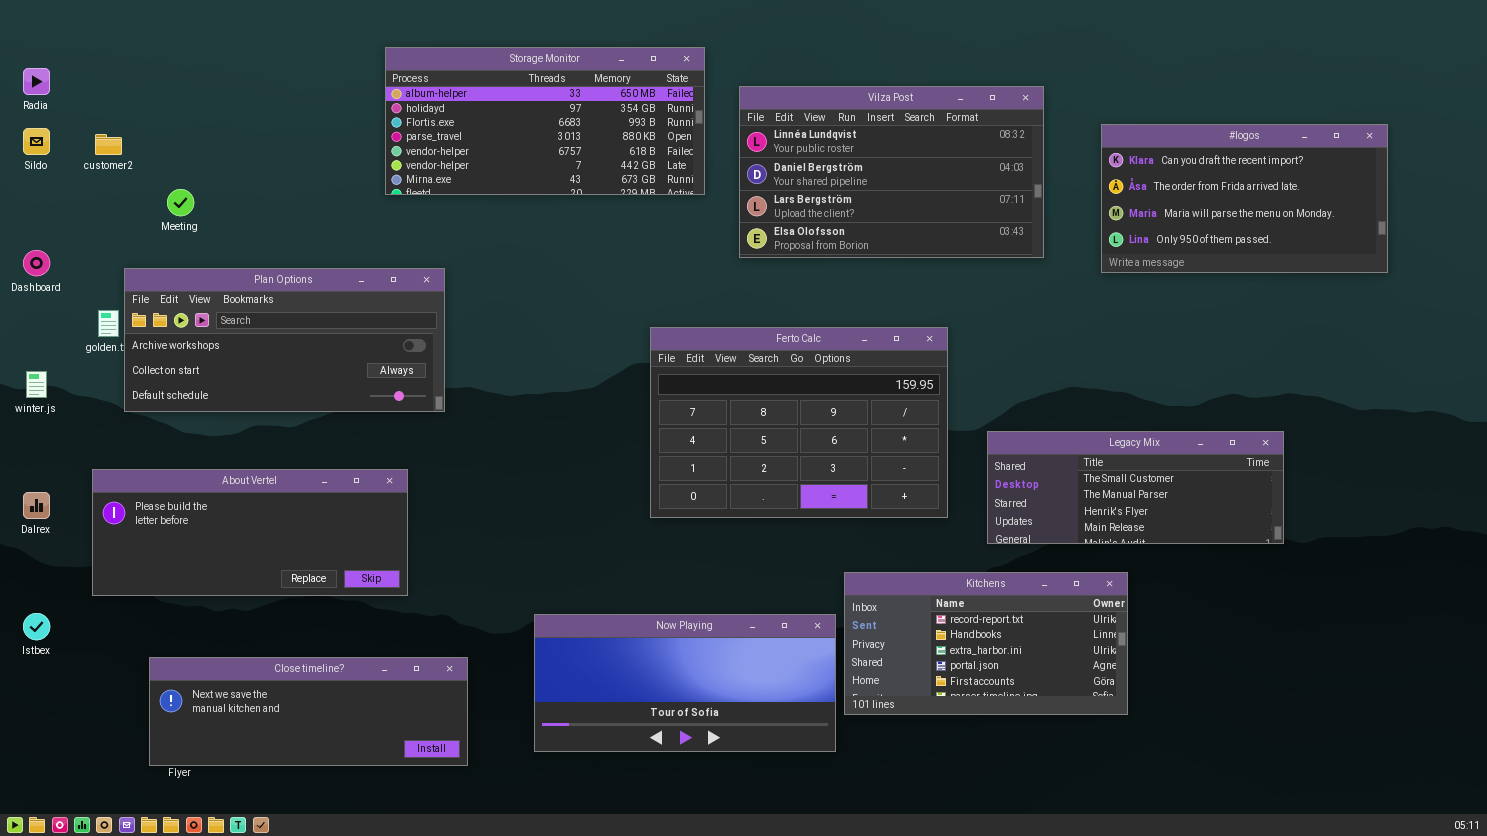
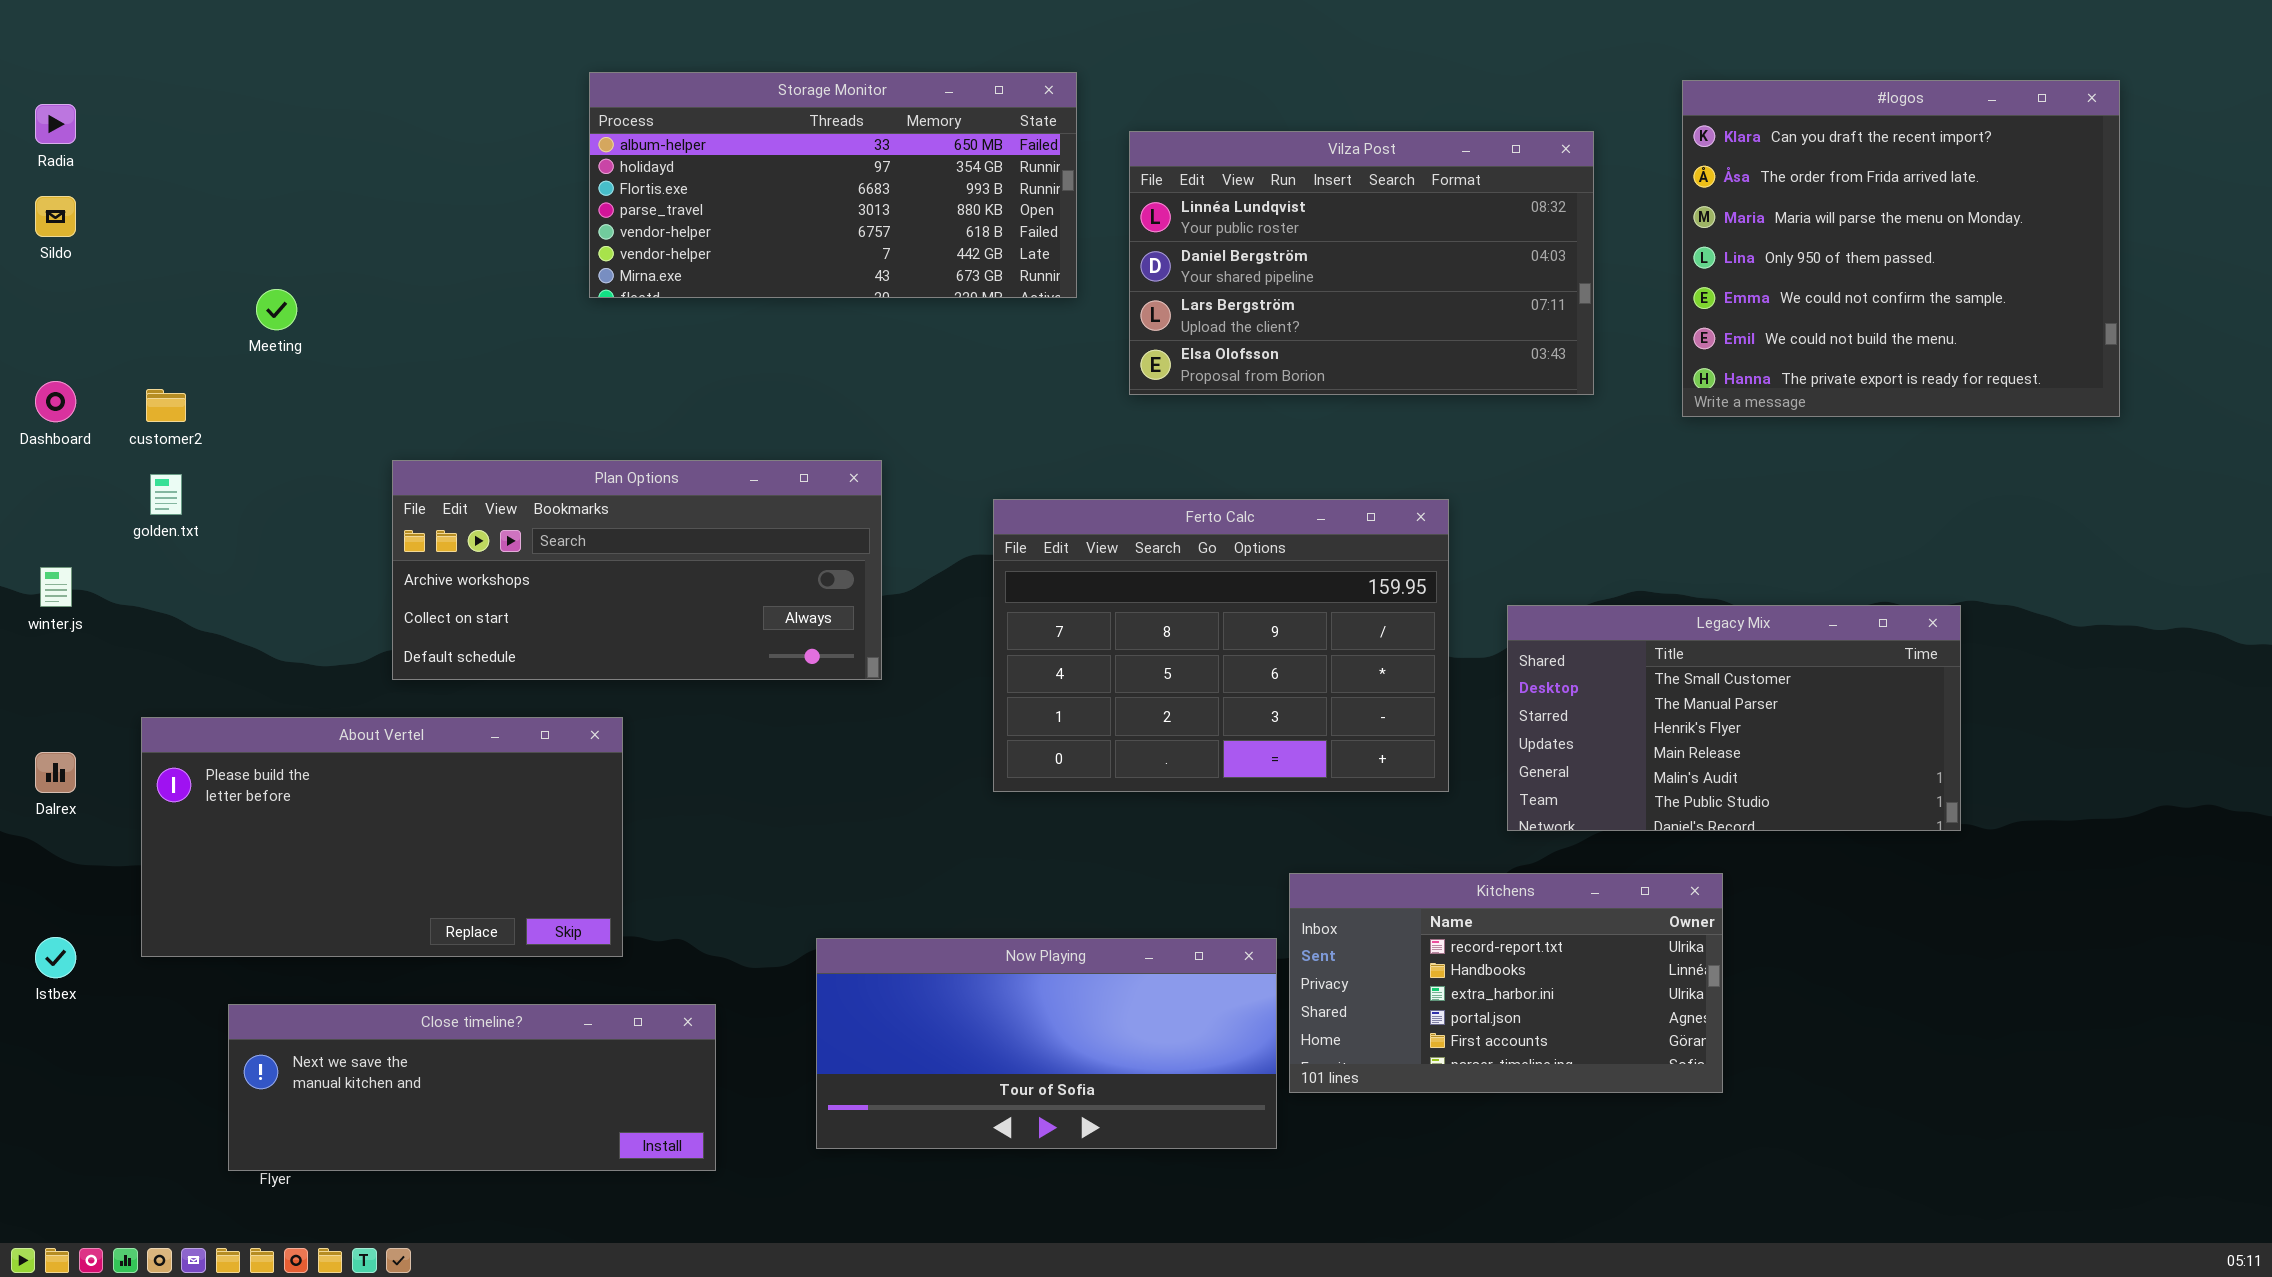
#logos: [1101,124,1388,273] -> [1682,80,2120,417], resized
customer2: [95,134,122,155] -> [146,389,186,422], moved
Plan Options: [124,268,445,412] -> [392,460,882,680], moved
Legacy Mix: [987,431,1284,544] -> [1507,605,1961,831], resized
About Vertel: [92,469,408,596] -> [141,717,623,957], resized

